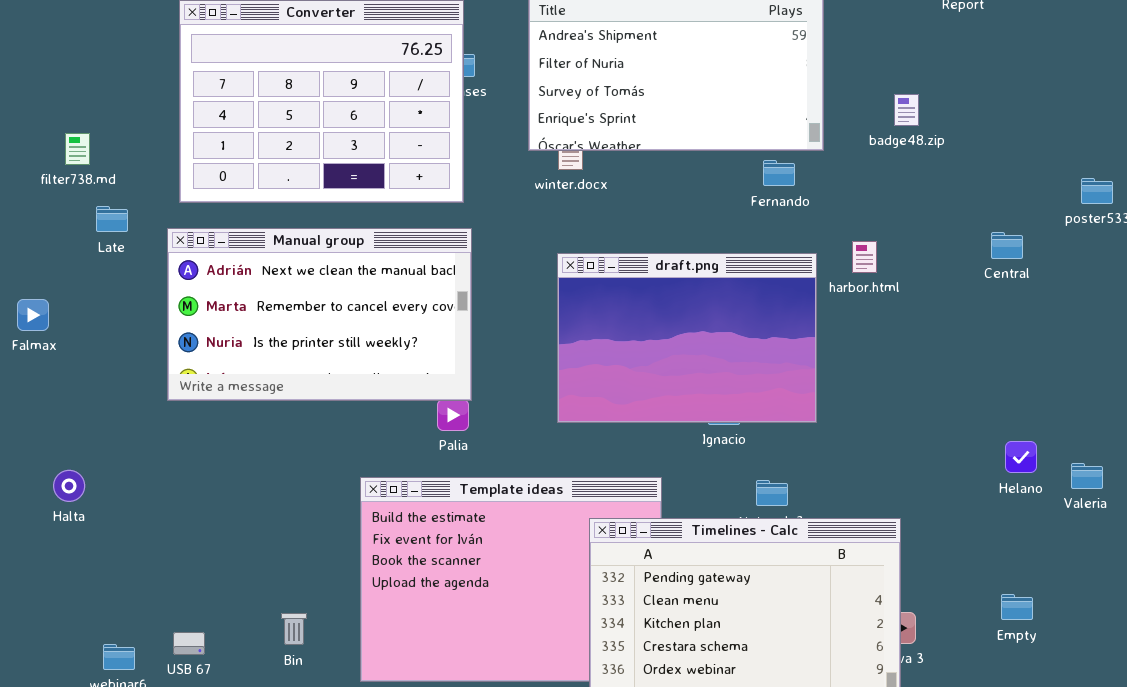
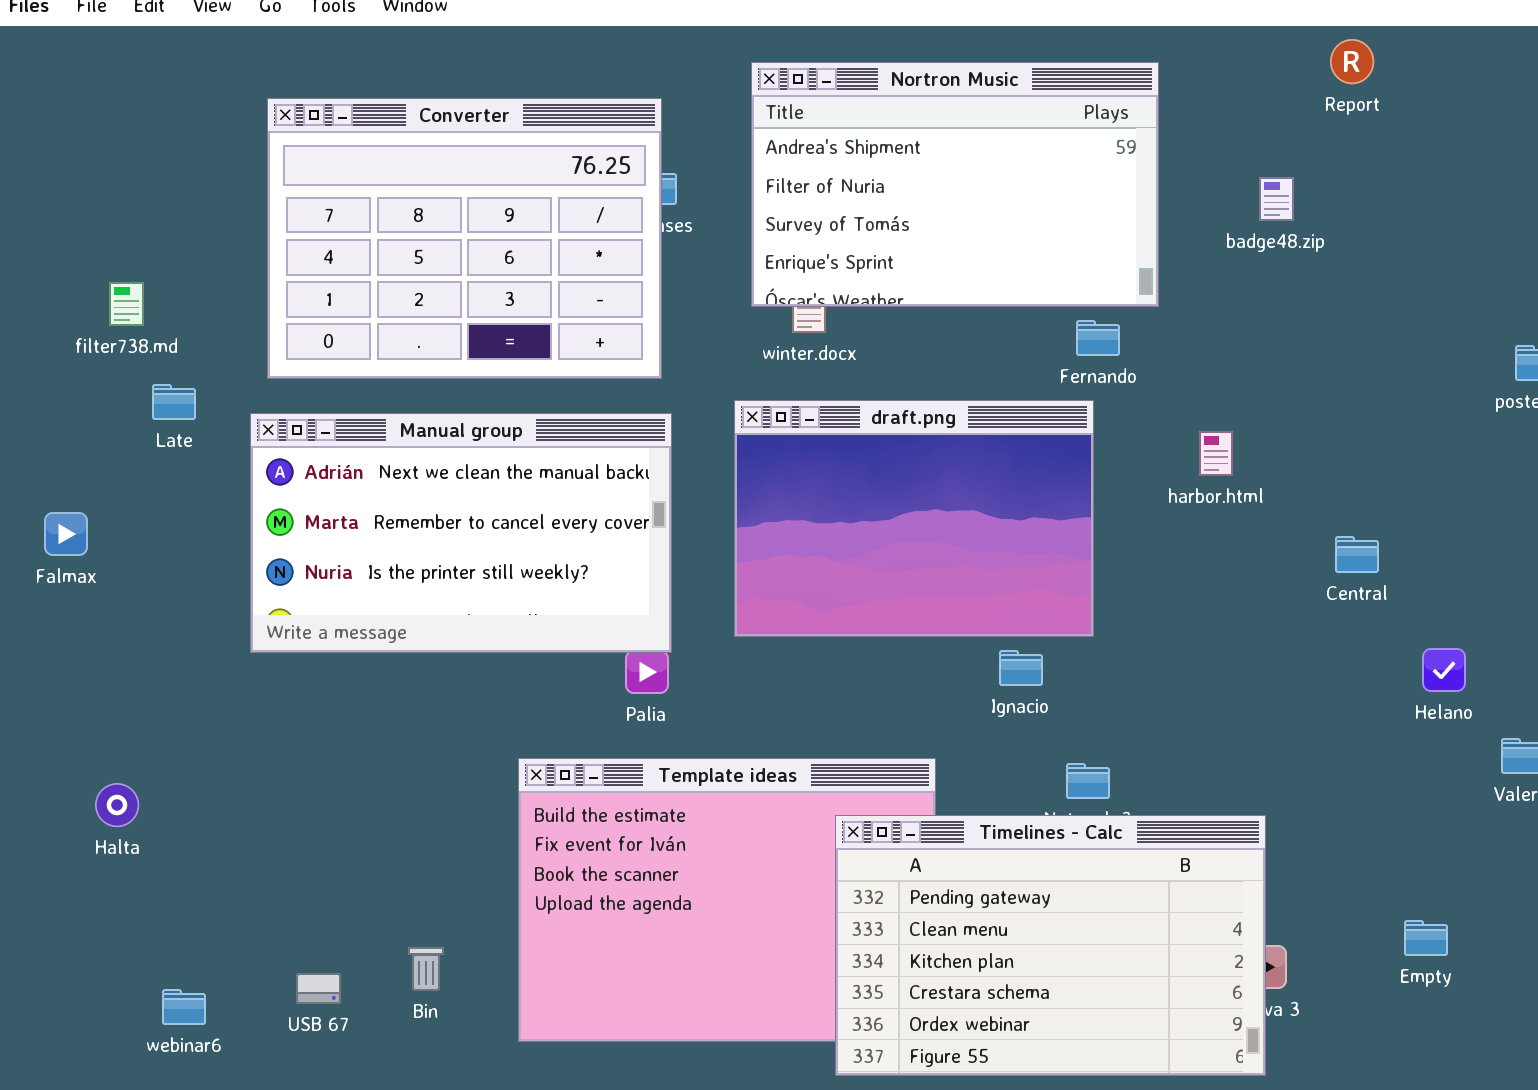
badge48.zip: [894,94,919,126] -> [1259,177,1294,221], moved
Central: [991,232,1023,259] -> [1335,536,1379,573], moved
draft.png: [557,253,817,423] -> [734,400,1094,637], moved
Helano: [1005,441,1037,473] -> [1422,648,1466,692], moved
Halta: [53,470,85,502] -> [95,783,139,827], moved
USB 67: [173,632,205,655] -> [296,973,341,1004], moved

